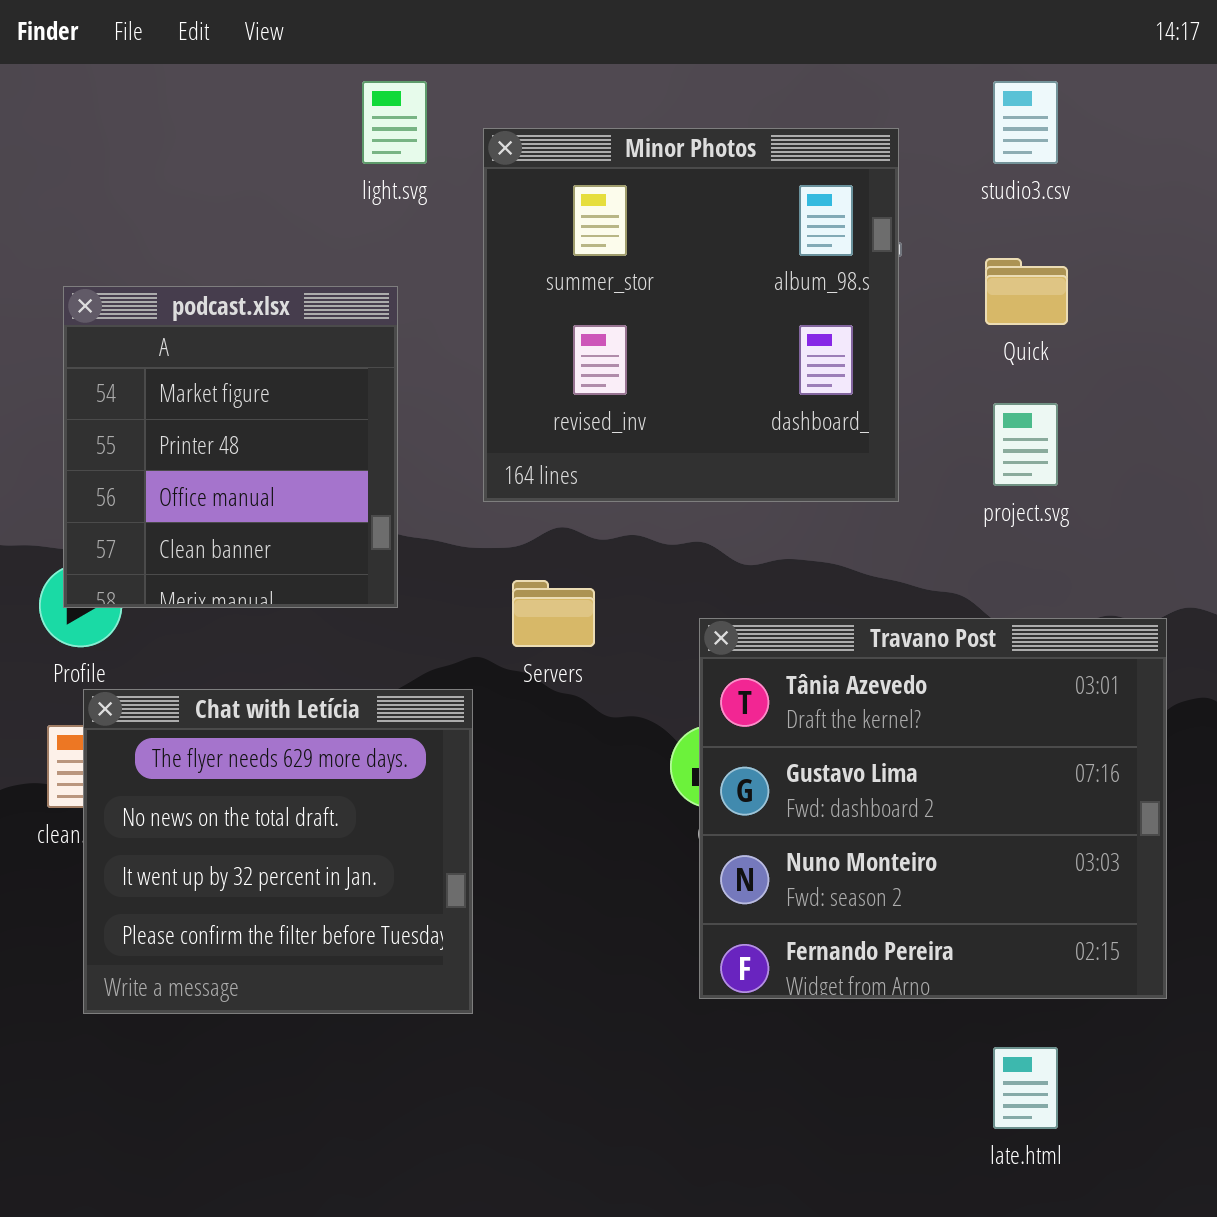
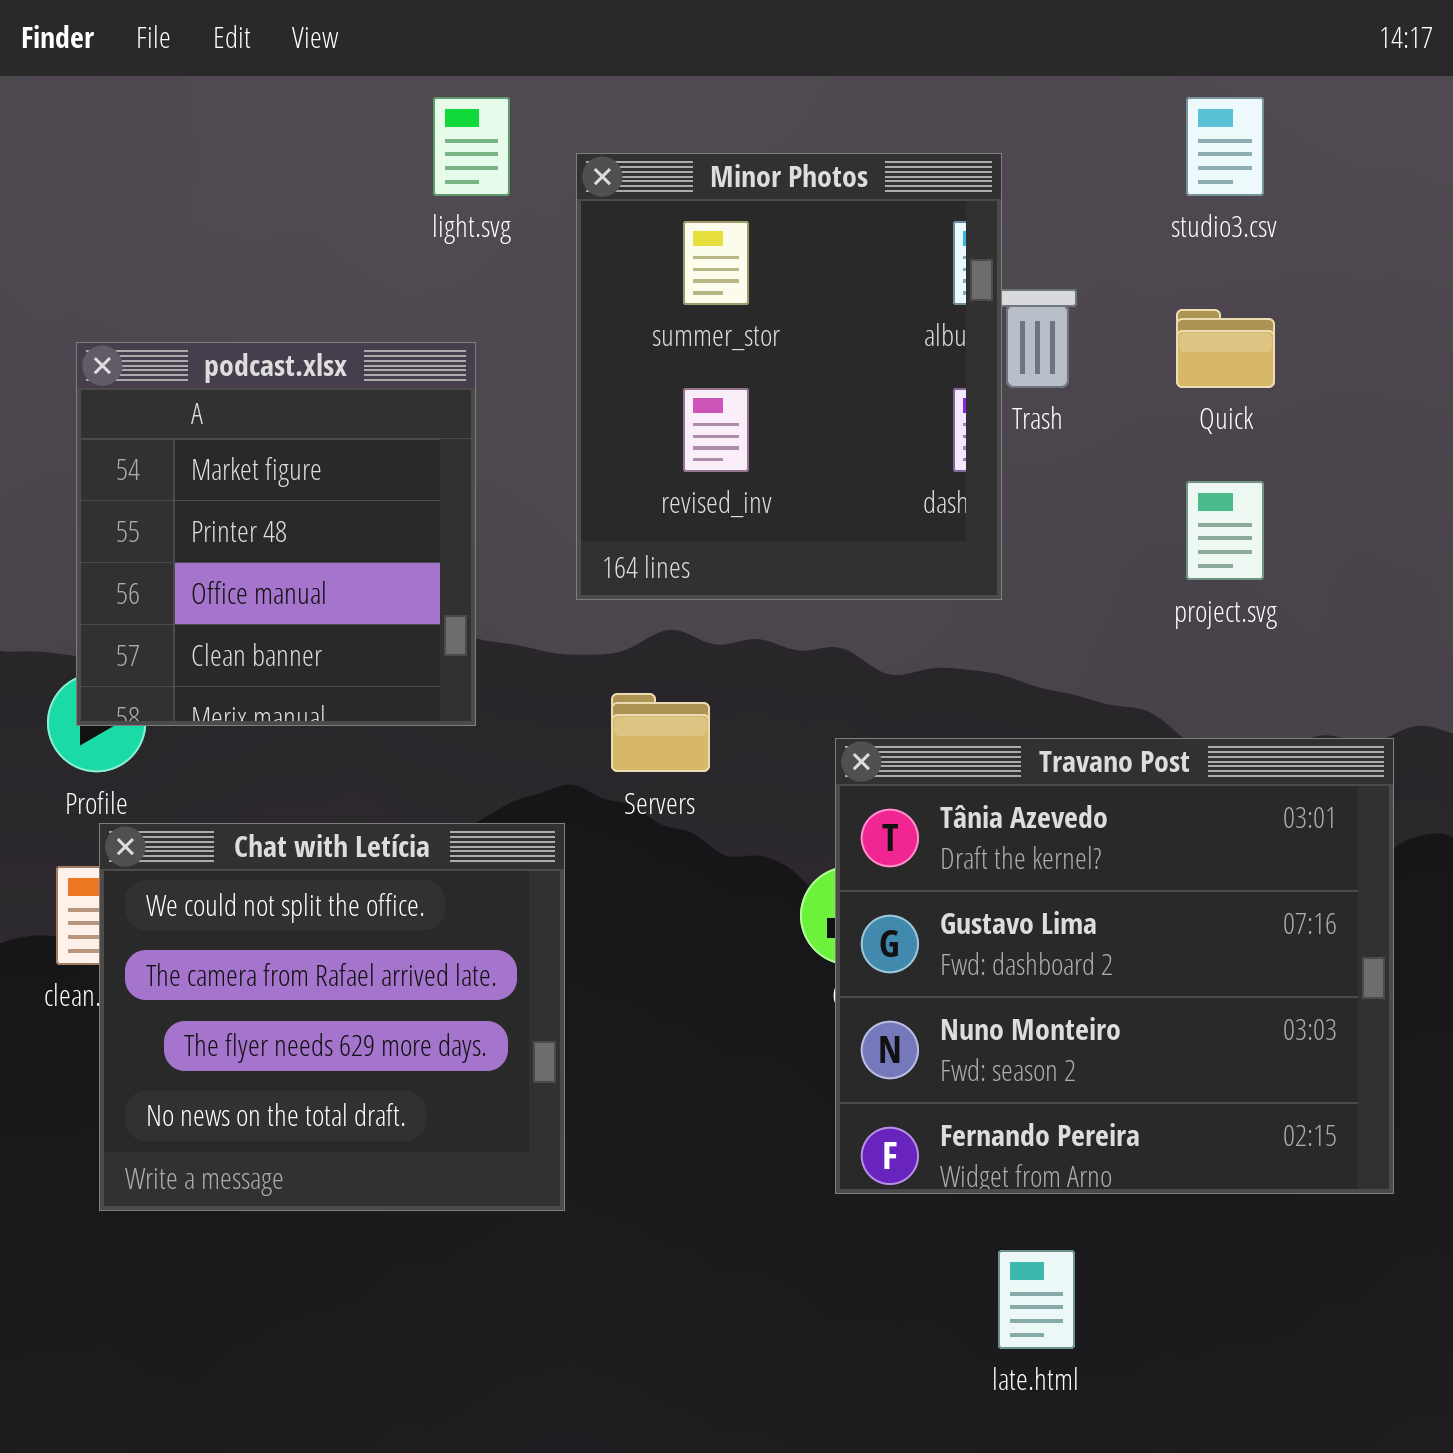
Minor Photos: [483,128,899,502] -> [576,153,1002,600], resized
Chat with Letícia: [83,689,473,1014] -> [99,823,565,1211], scrolled up 2 rows
late.html: [993,1047,1058,1129] -> [998,1250,1075,1349], moved

